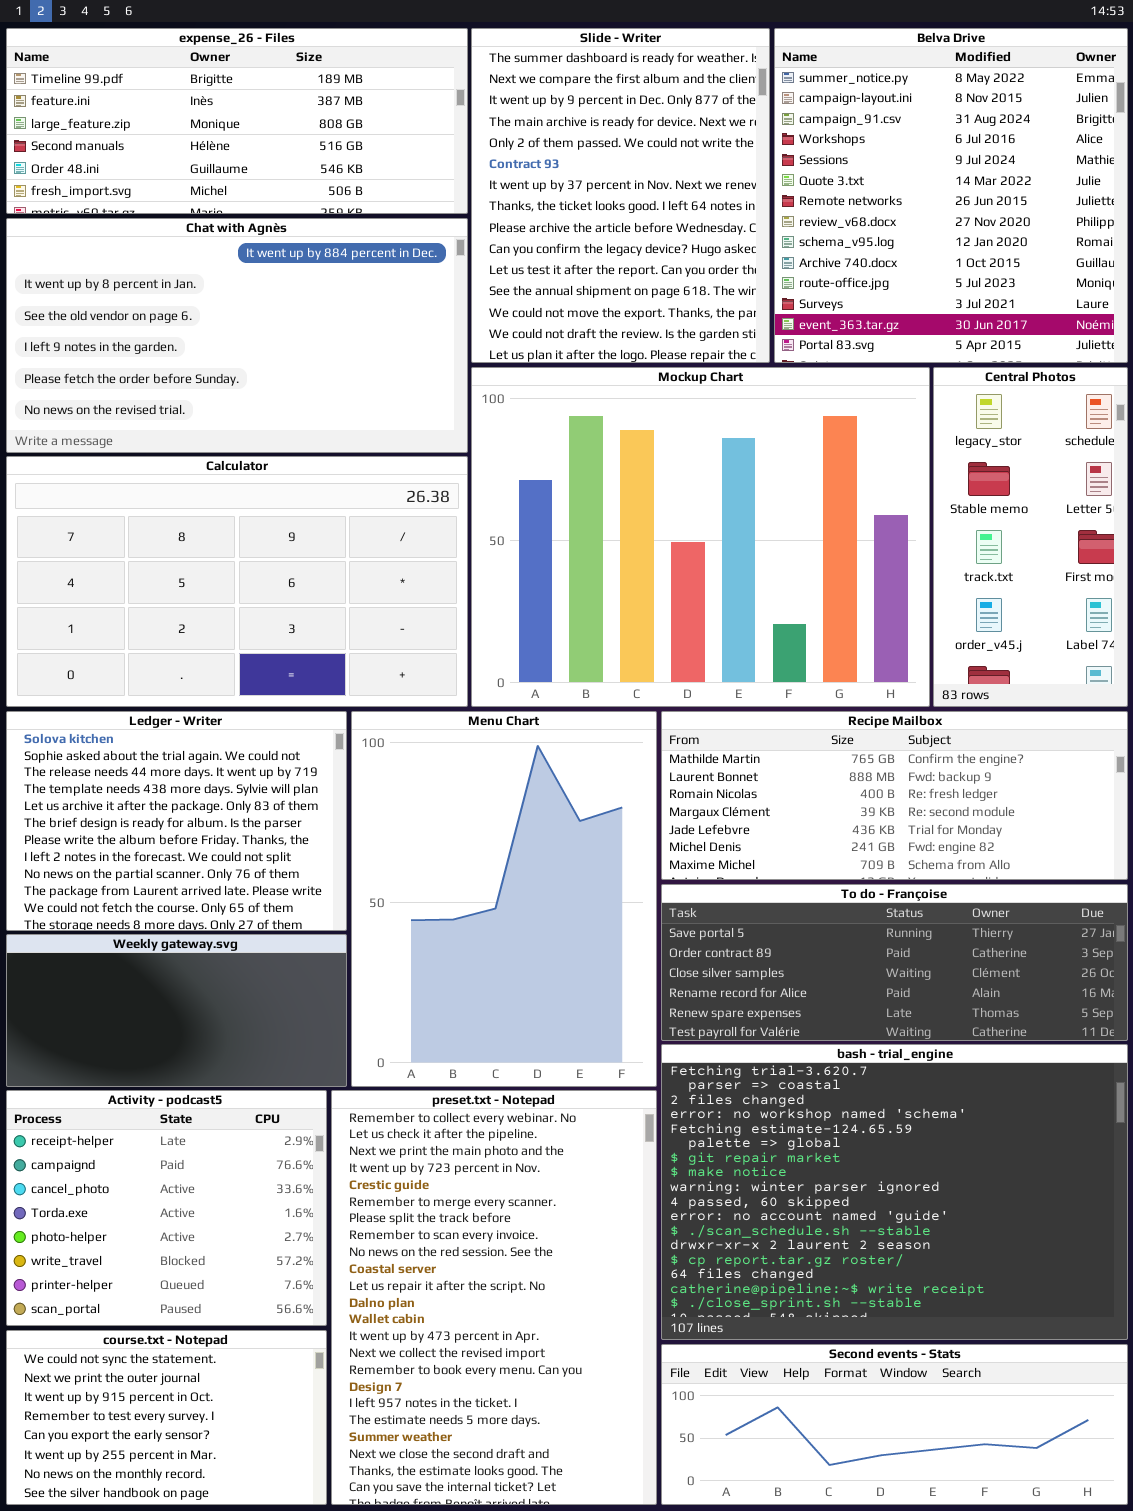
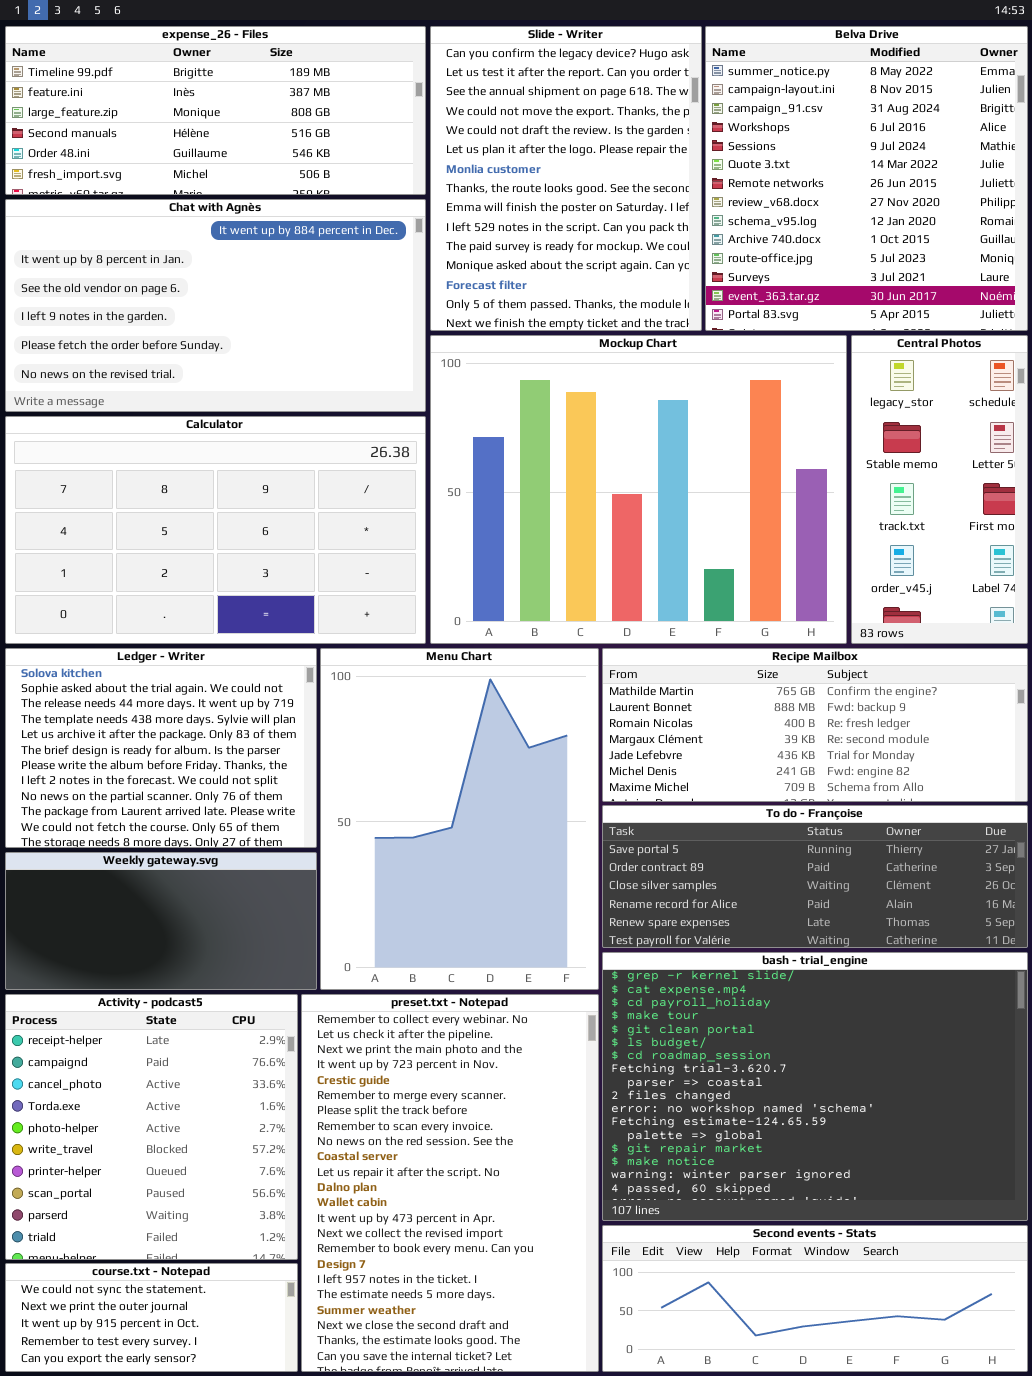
Slide - Writer: [471,28,770,363] -> [430,26,702,331], scrolled down 9 rows
bash - trial_engine: [661,1044,1128,1340] -> [602,952,1028,1221], scrolled up 7 rows
Activity - podcast5: [6,1090,327,1326] -> [5,994,298,1260], resized
course.txt - Notepad: [6,1330,327,1505] -> [5,1263,298,1372], resized

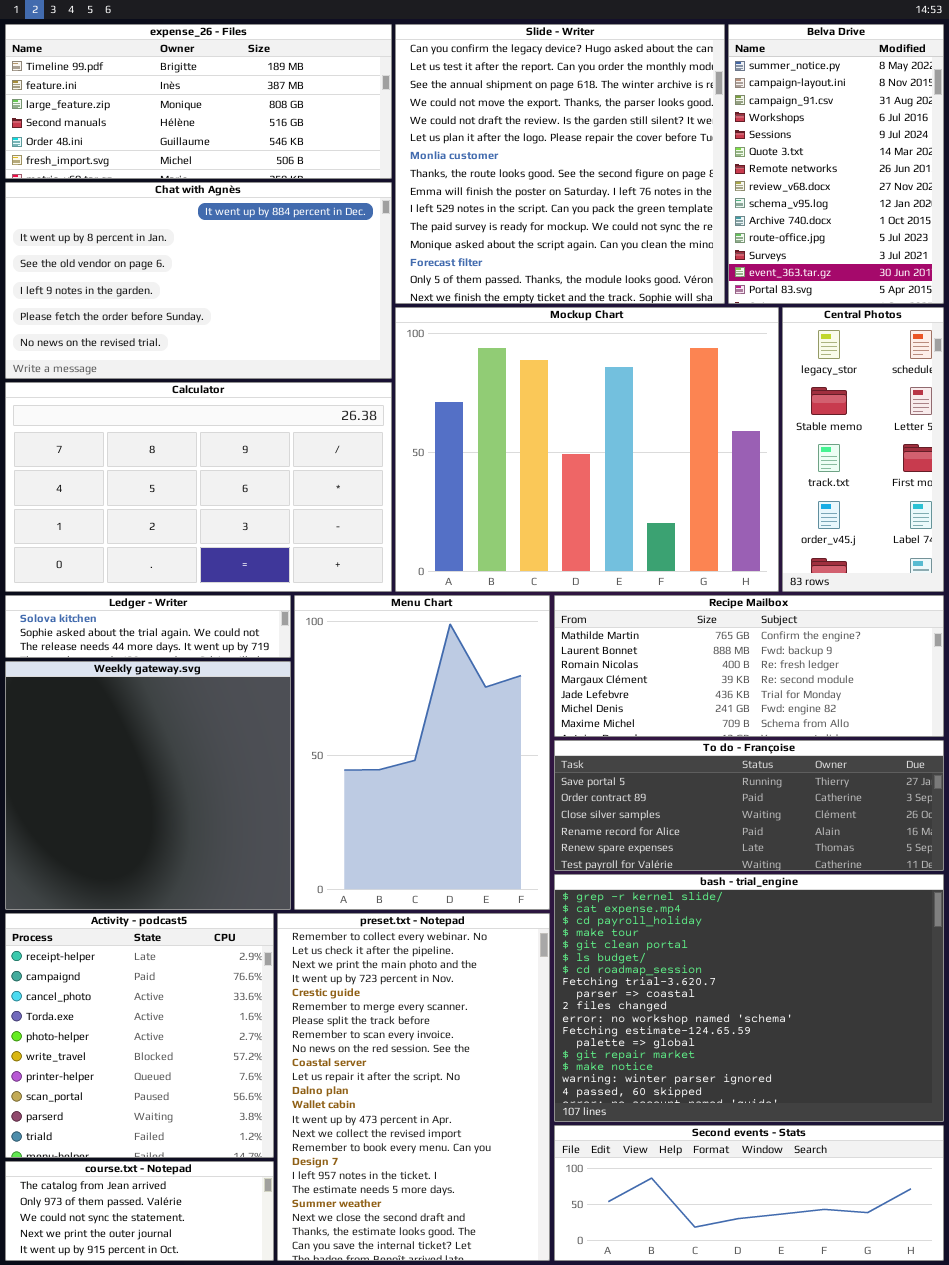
Slide - Writer: [430,26,702,331] -> [395,24,725,304], resized
Belva Drive: [705,26,1028,331] -> [728,24,944,304], resized
Ledger - Writer: [5,648,317,848] -> [5,595,291,658], resized
Weekly gateway.svg: [5,852,317,990] -> [5,661,291,910], resized
course.txt - Notepad: [5,1263,298,1372] -> [5,1161,274,1261], scrolled up 2 rows

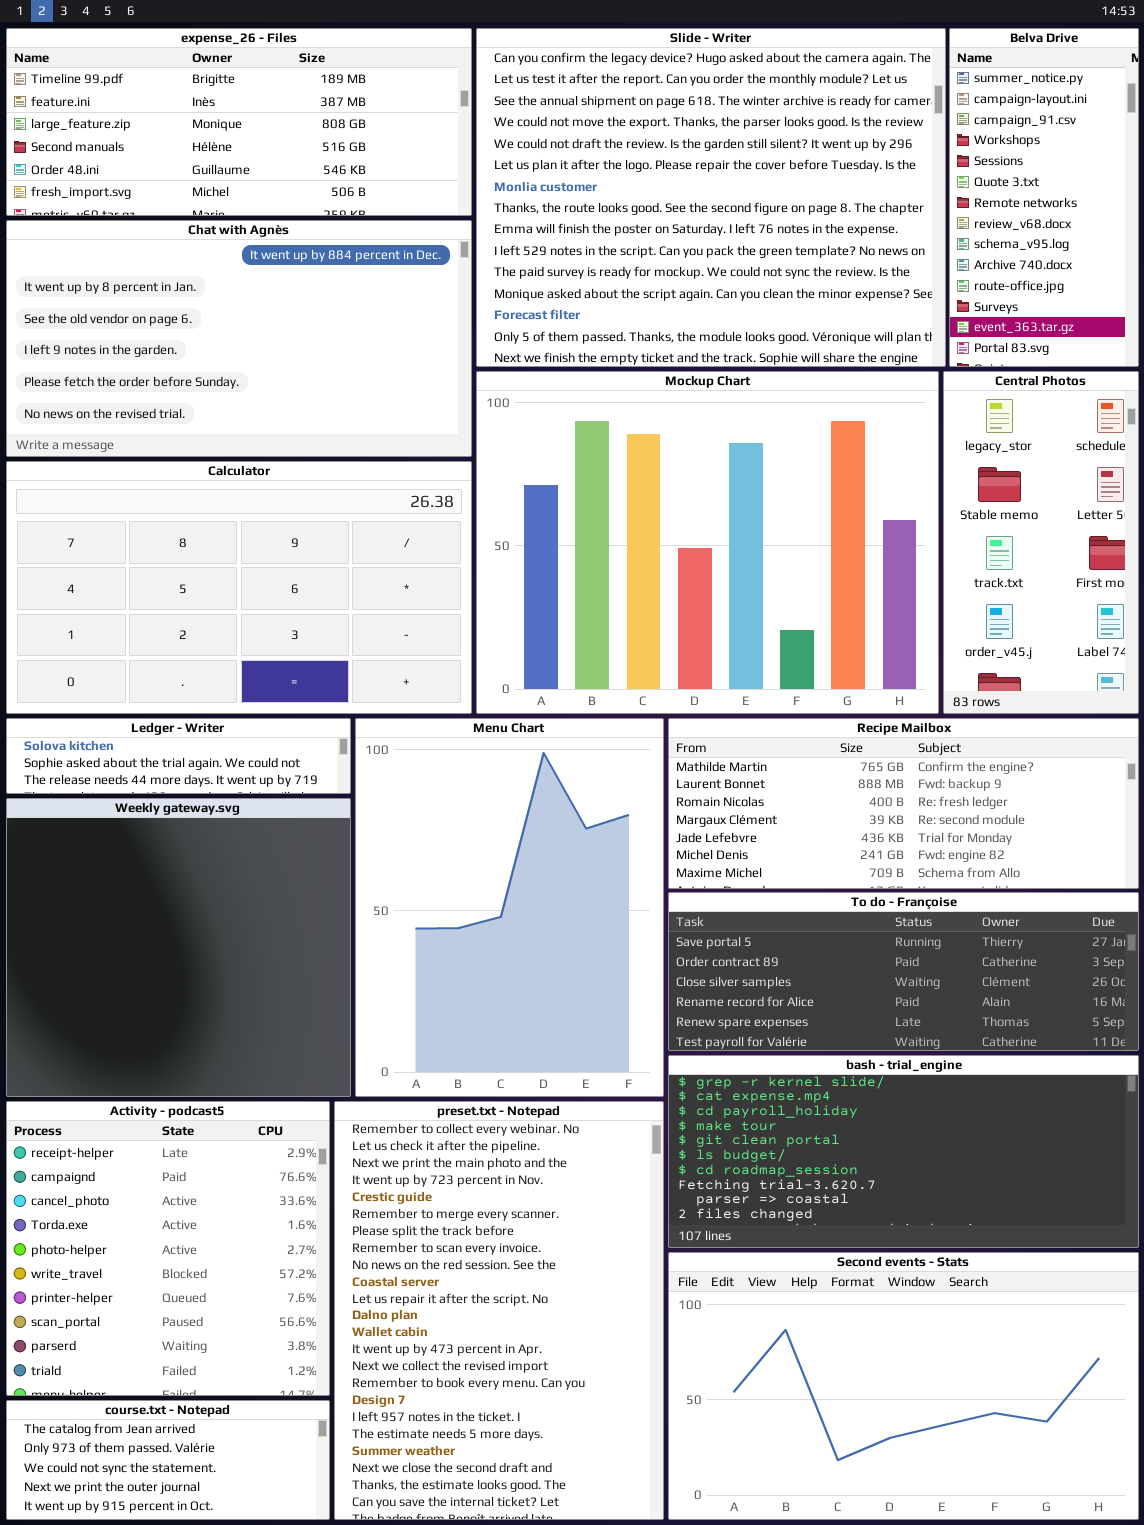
Slide - Writer: [395,24,725,304] -> [476,28,946,367], resized
Belva Drive: [728,24,944,304] -> [949,28,1139,367], resized
bash - trial_engine: [554,874,944,1122] -> [668,1055,1139,1248], resized
Second events - Stats: [554,1125,944,1261] -> [668,1252,1139,1520], resized

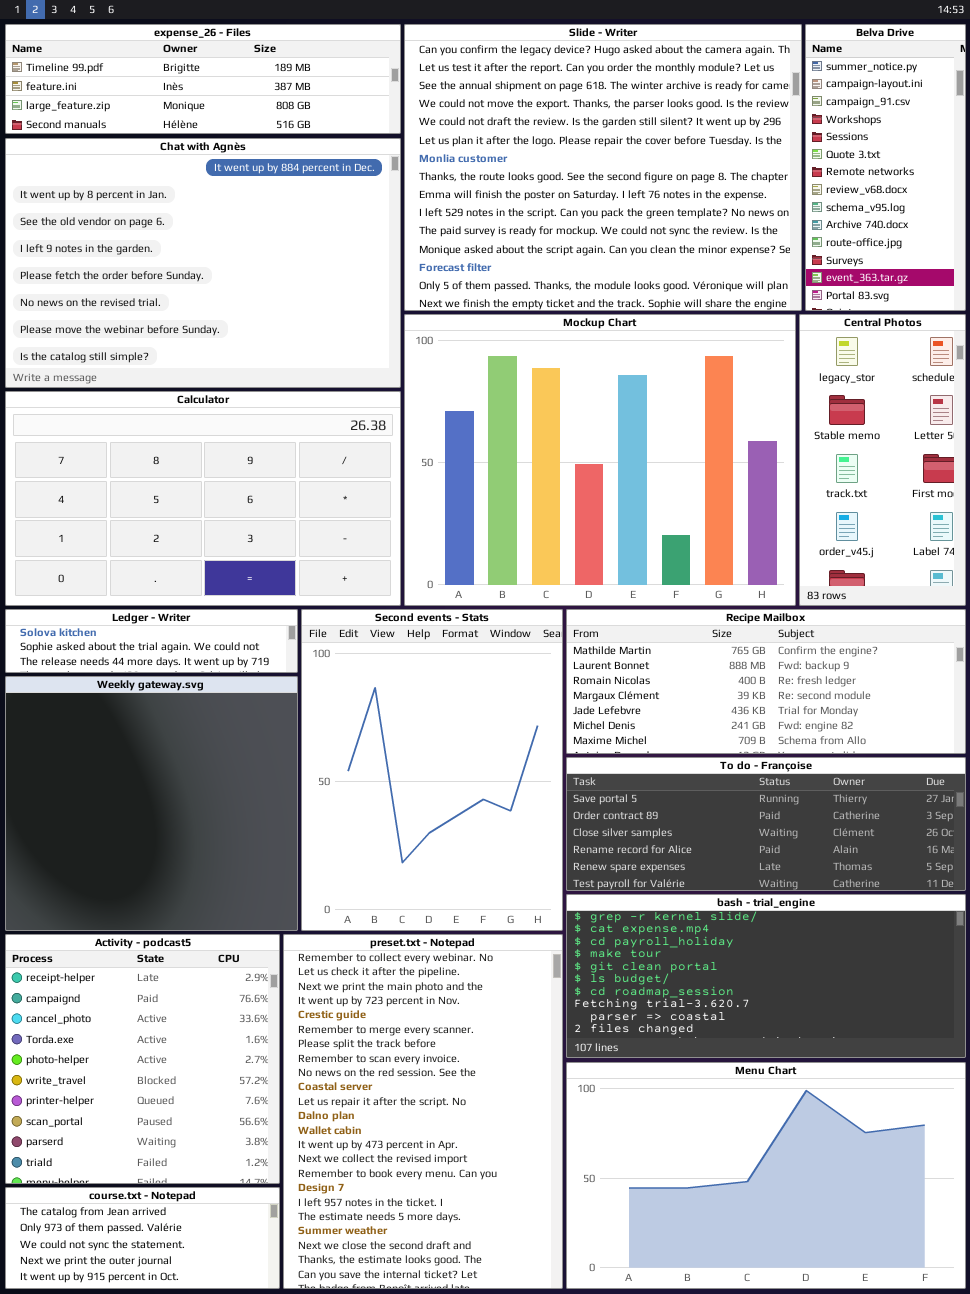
expense_26 - Files: [6,28,472,216] -> [5,24,401,134], resized
Chat with Agnès: [6,220,472,457] -> [5,138,401,388], resized
Menu Chart: [355,718,664,1097] -> [566,1062,966,1289], moved, resized
Second events - Stats: [668,1252,1139,1520] -> [301,609,563,931], moved, resized

